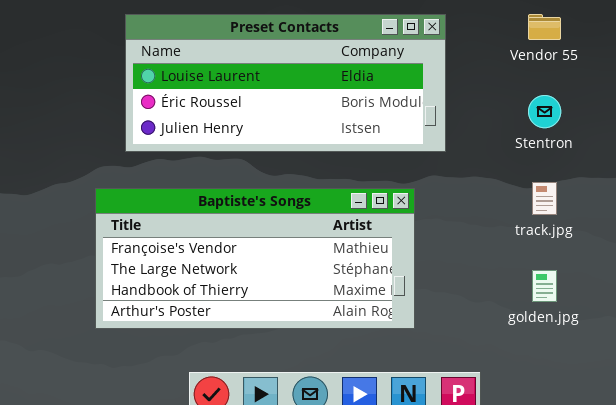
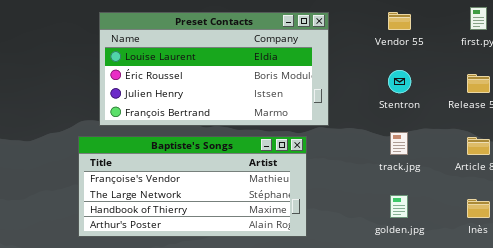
Preset Contacts: [125,14,446,152] -> [99,12,329,126], resized

